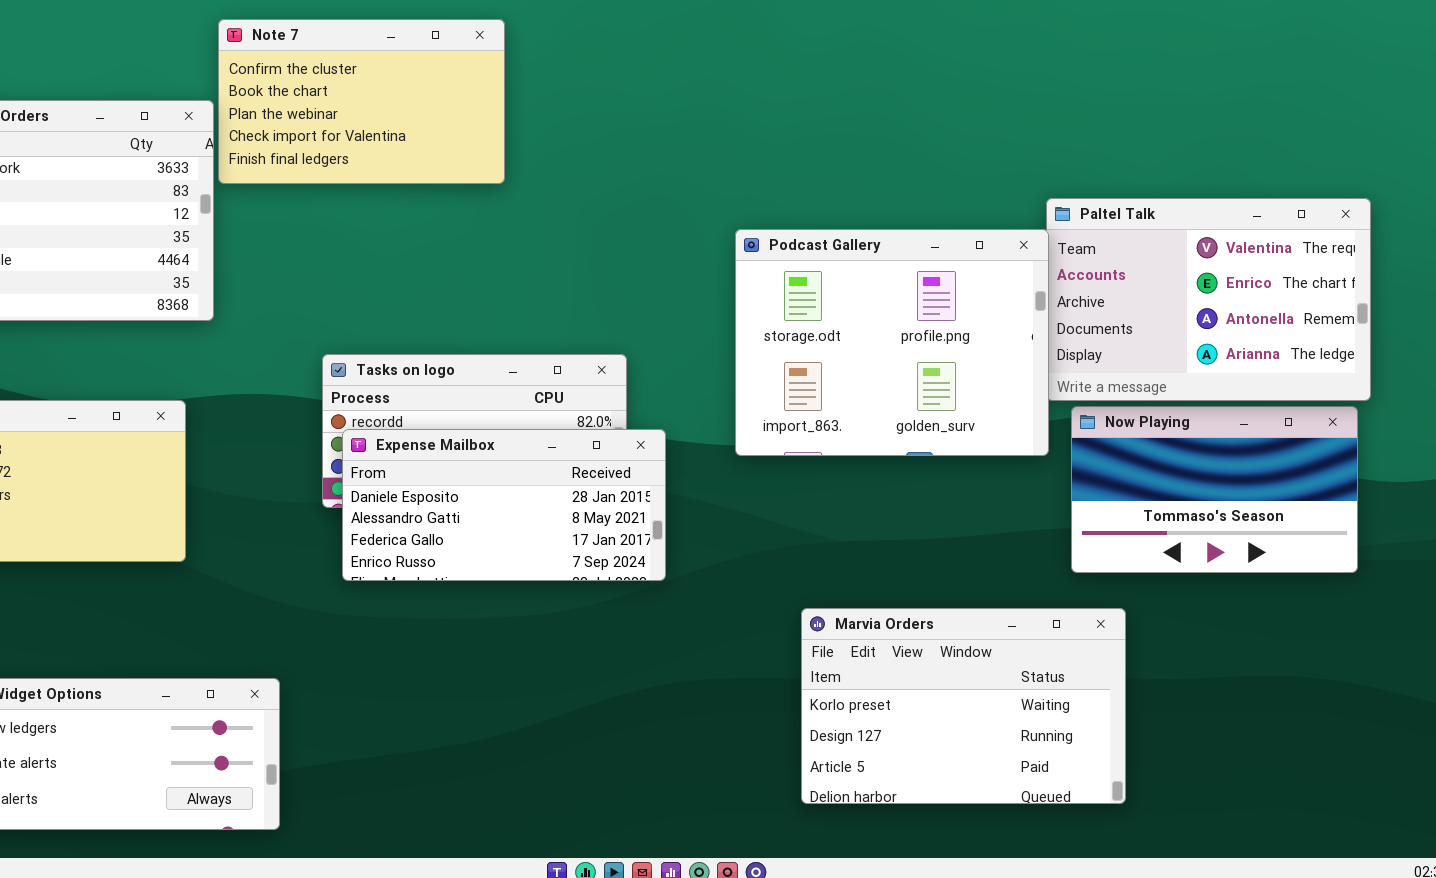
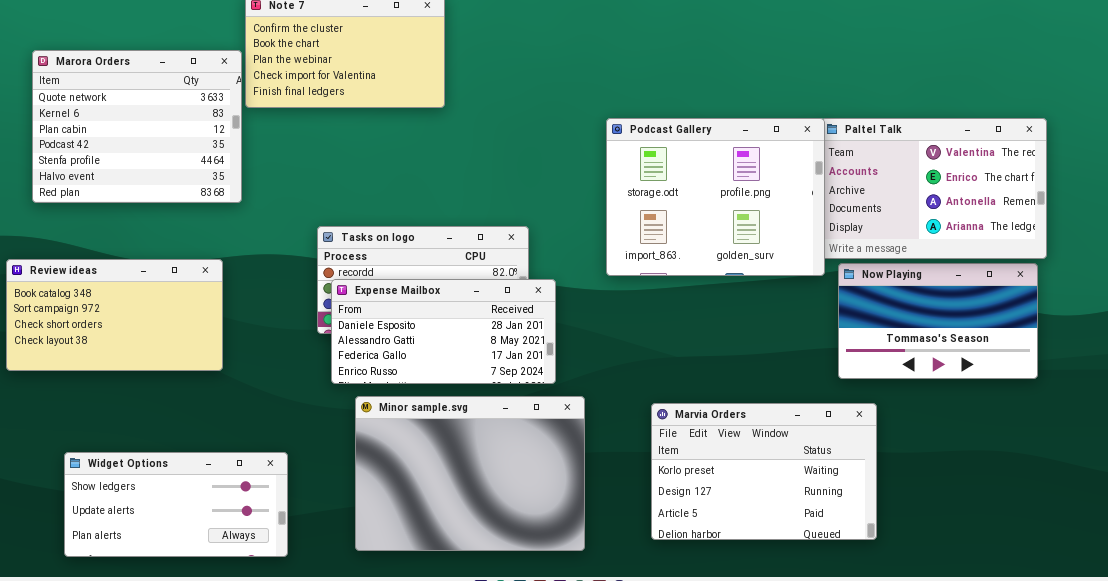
Podcast Gallery: [735,229,1049,456] -> [606,118,825,276], moved
Minor sample.svg: none -> [355,396,585,551], opened

